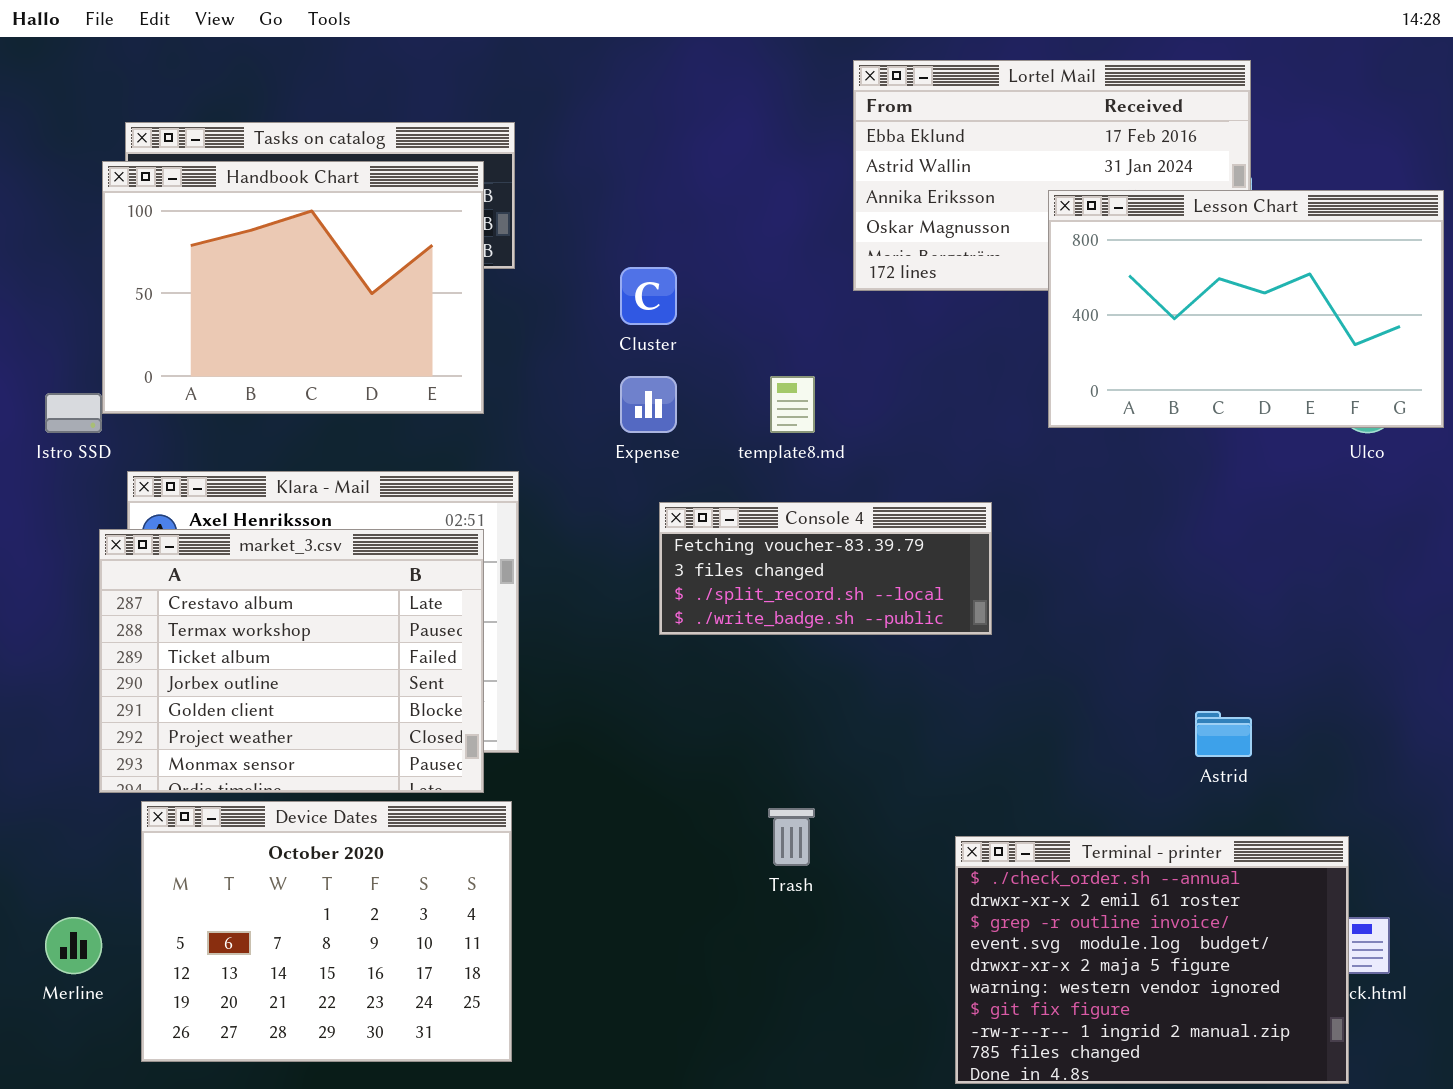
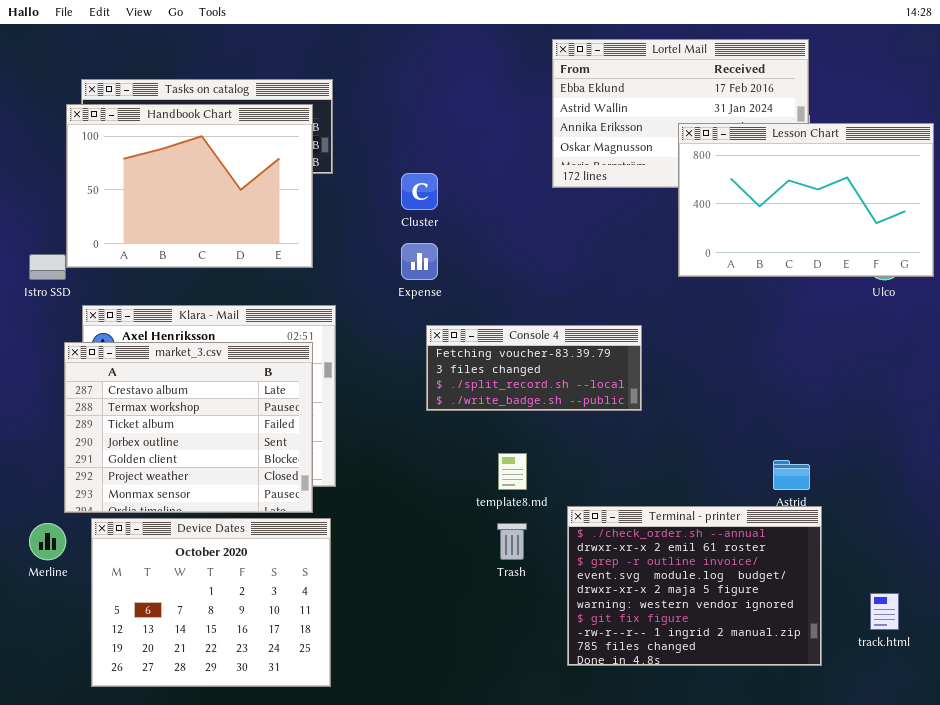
template8.md: [770,376,815,433] -> [498,453,527,490], moved
Terminal - printer: [955,836,1349,1084] -> [567,506,822,666], moved
Merline: [45,917,102,974] -> [29,523,66,560], moved

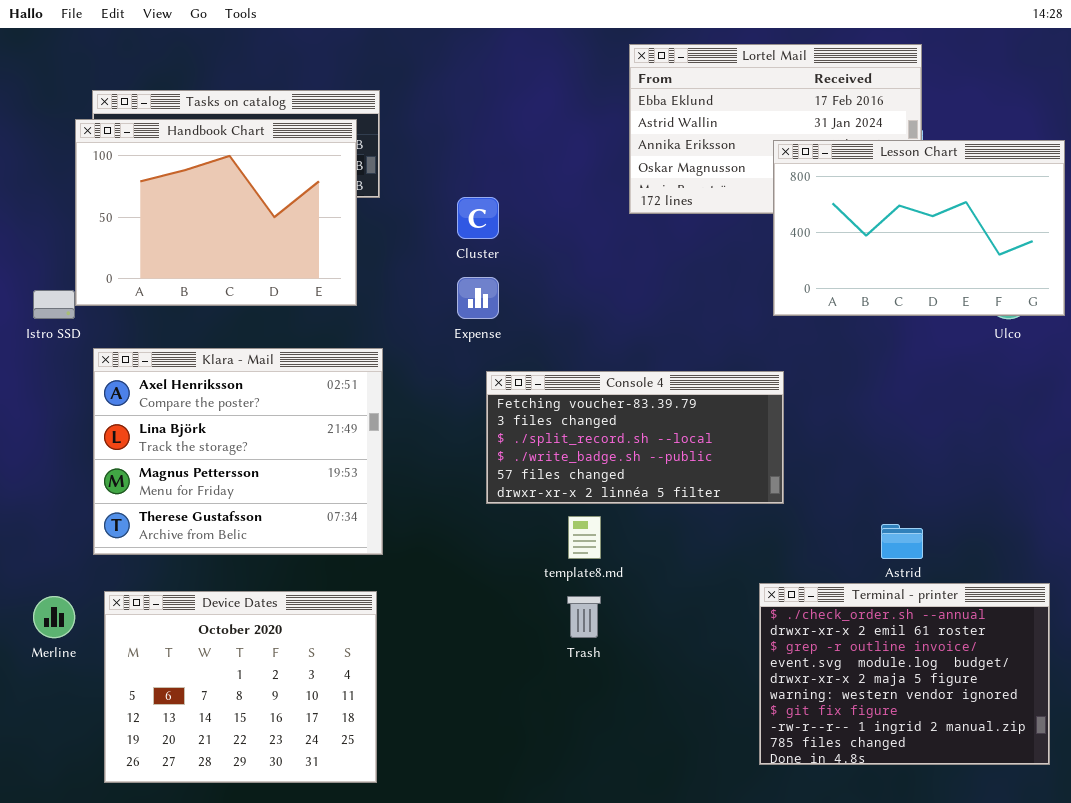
Console 4: [426,325,642,411] -> [486,371,784,504], resized
market_3.csv: [64,342,313,513] -> none, closed
Terminal - printer: [567,506,822,666] -> [759,583,1050,765], moved

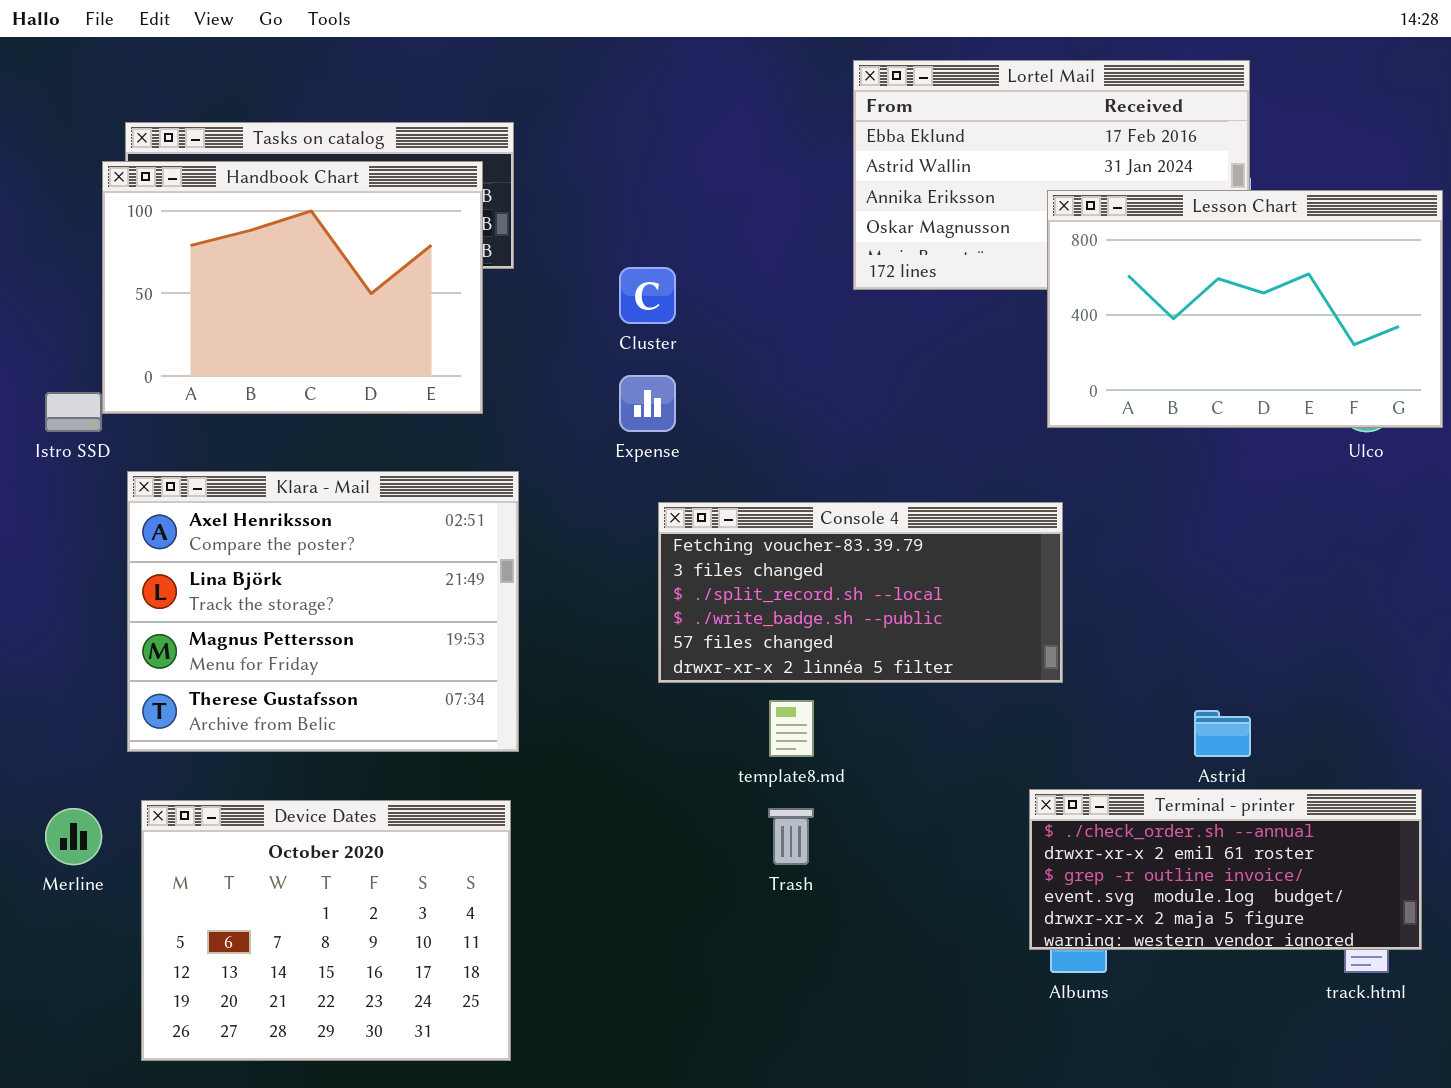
Terminal - printer: [759,583,1050,765] -> [1029,789,1422,950], resized

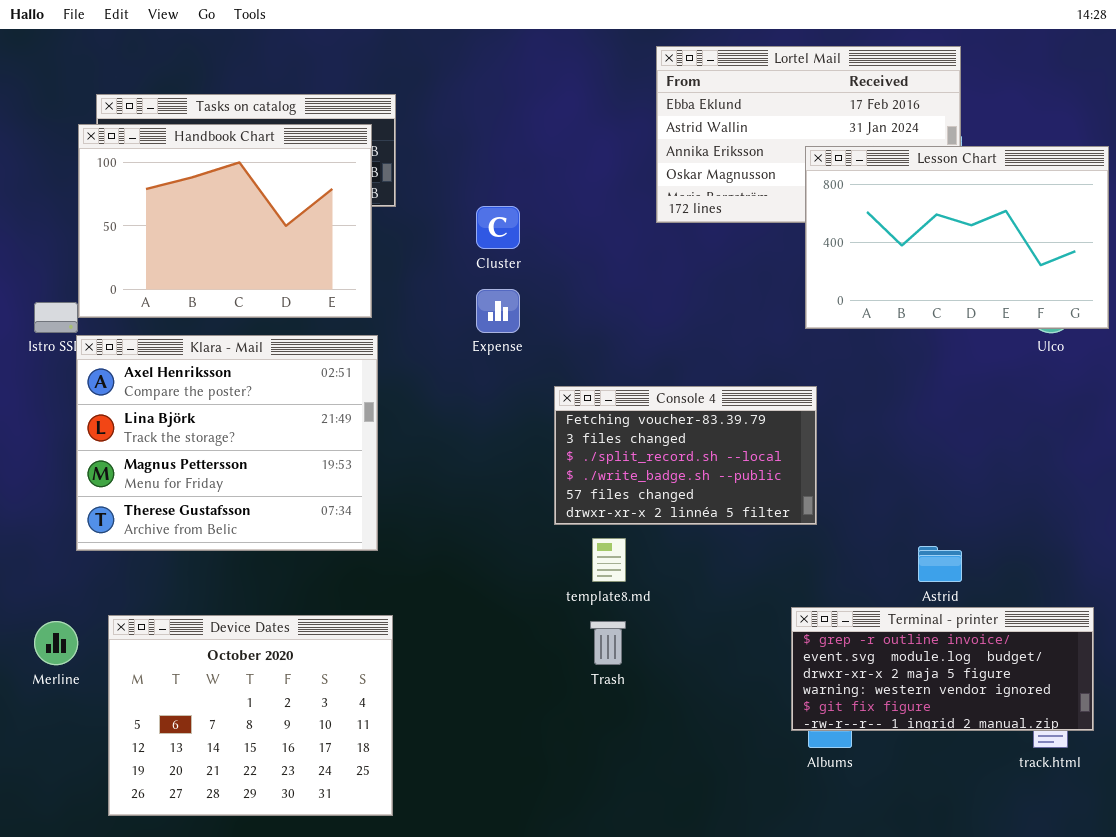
Klara - Mail: [127,471,519,752] -> [76,335,378,551], moved
Console 4: [658,502,1063,683] -> [554,386,817,525], resized
Terminal - printer: [1029,789,1422,950] -> [791,607,1094,731], scrolled down 2 rows

